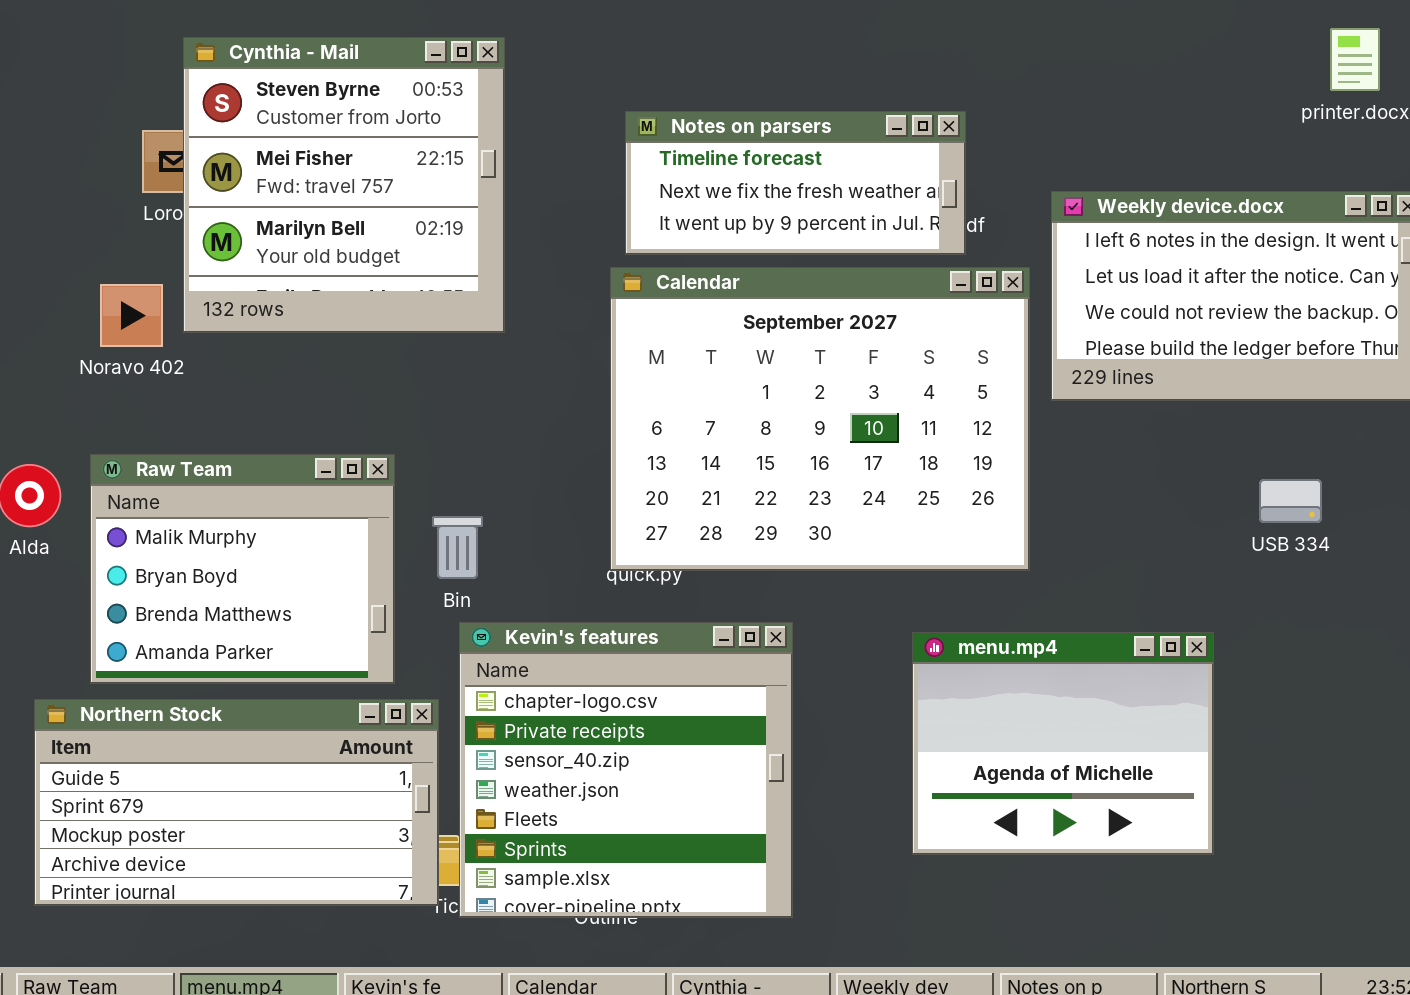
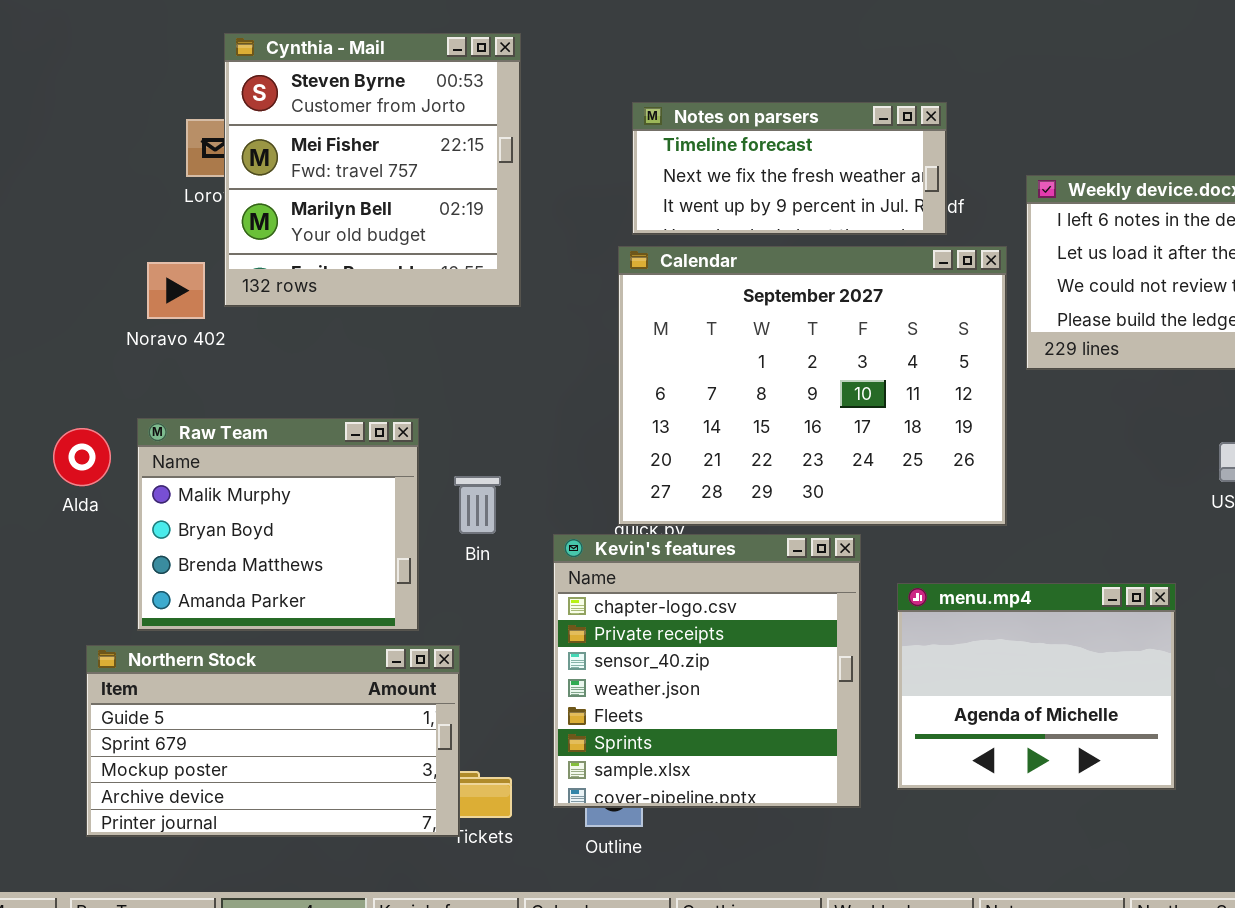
Kevin's features: [459,622,793,918] -> [553,534,861,808], moved

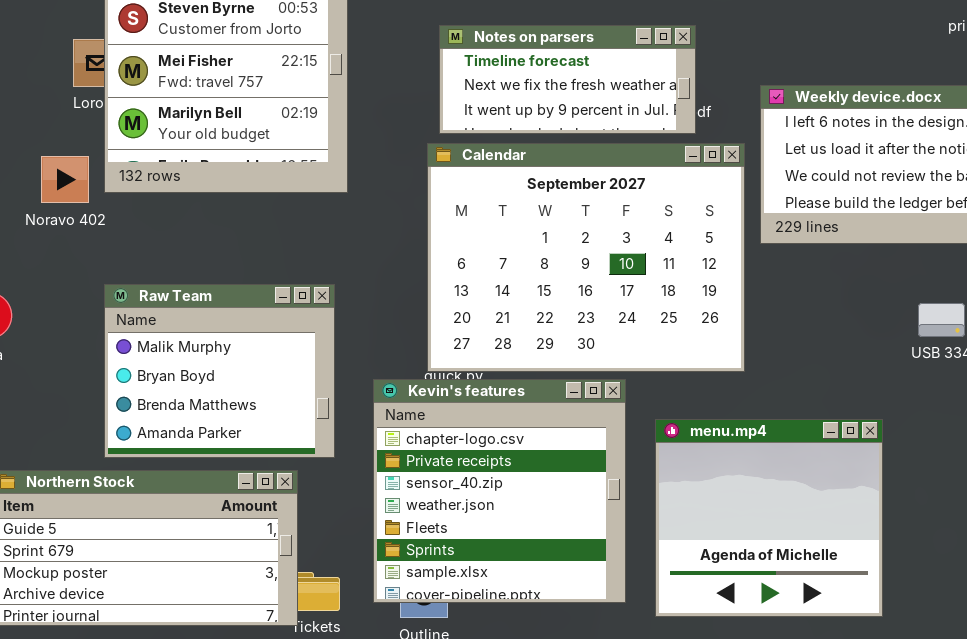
Raw Team: [137,418,419,631] -> [104,284,335,458], moved
menu.mp4: [897,583,1176,790] -> [655,419,883,617], resized

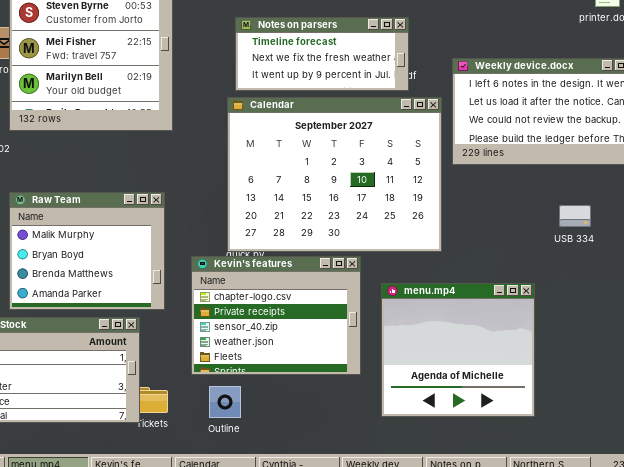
Kevin's features: [373,379,626,603] -> [191,256,361,375], resized

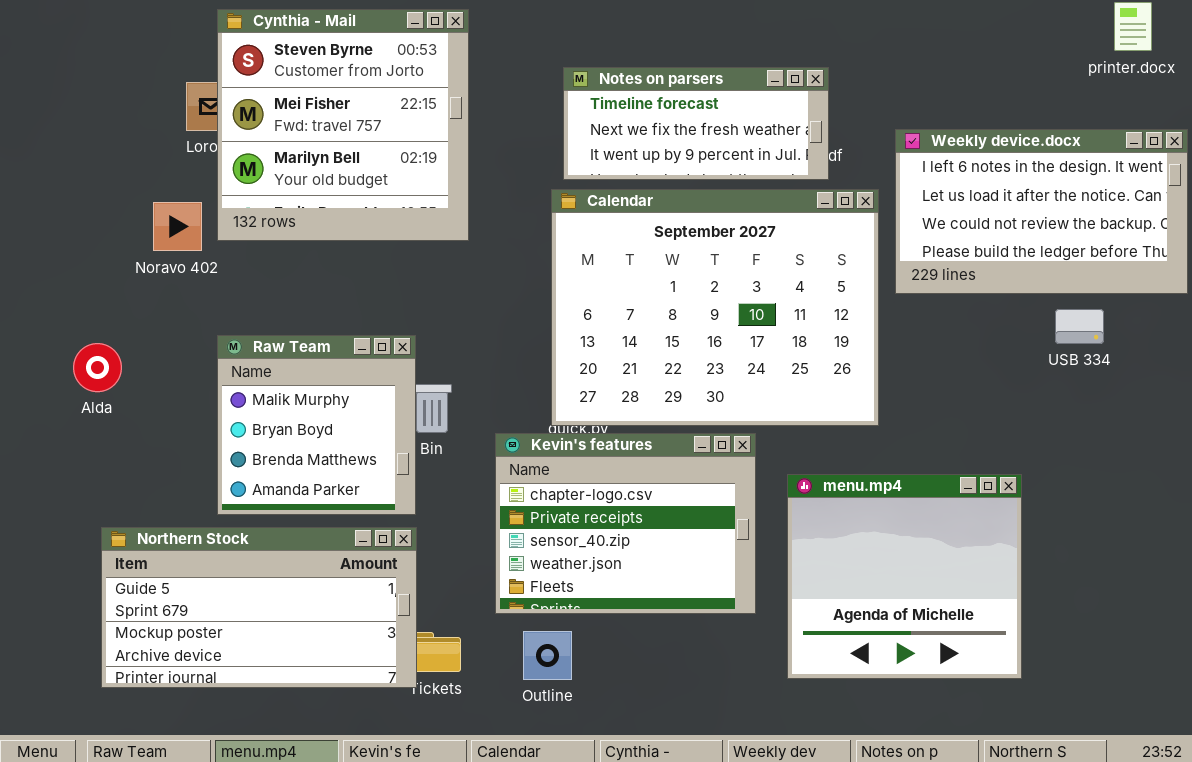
Raw Team: [9,192,165,310] -> [217,335,416,515], resized
USB 334: [559,205,591,227] -> [1055,309,1104,344], moved

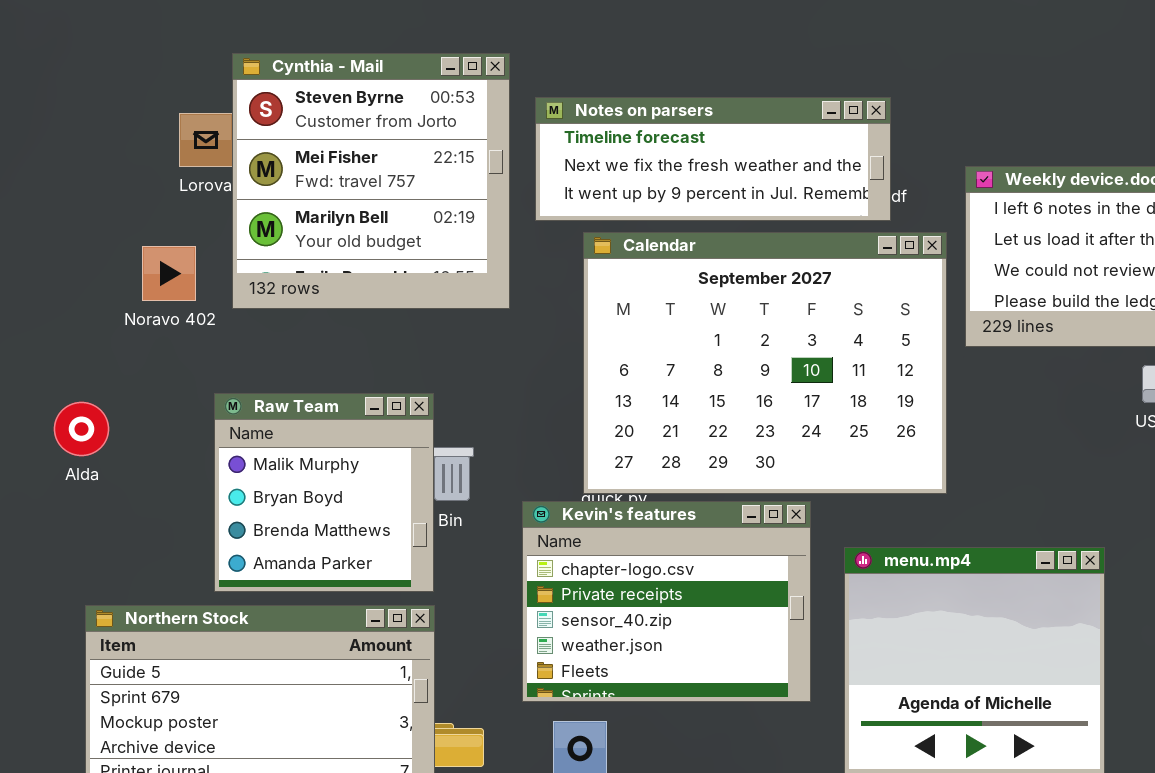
Cynthia - Mail: [217,9,469,241] -> [232,53,510,309], moved
Notes on parsers: [563,67,829,180] -> [535,97,891,221], resized

